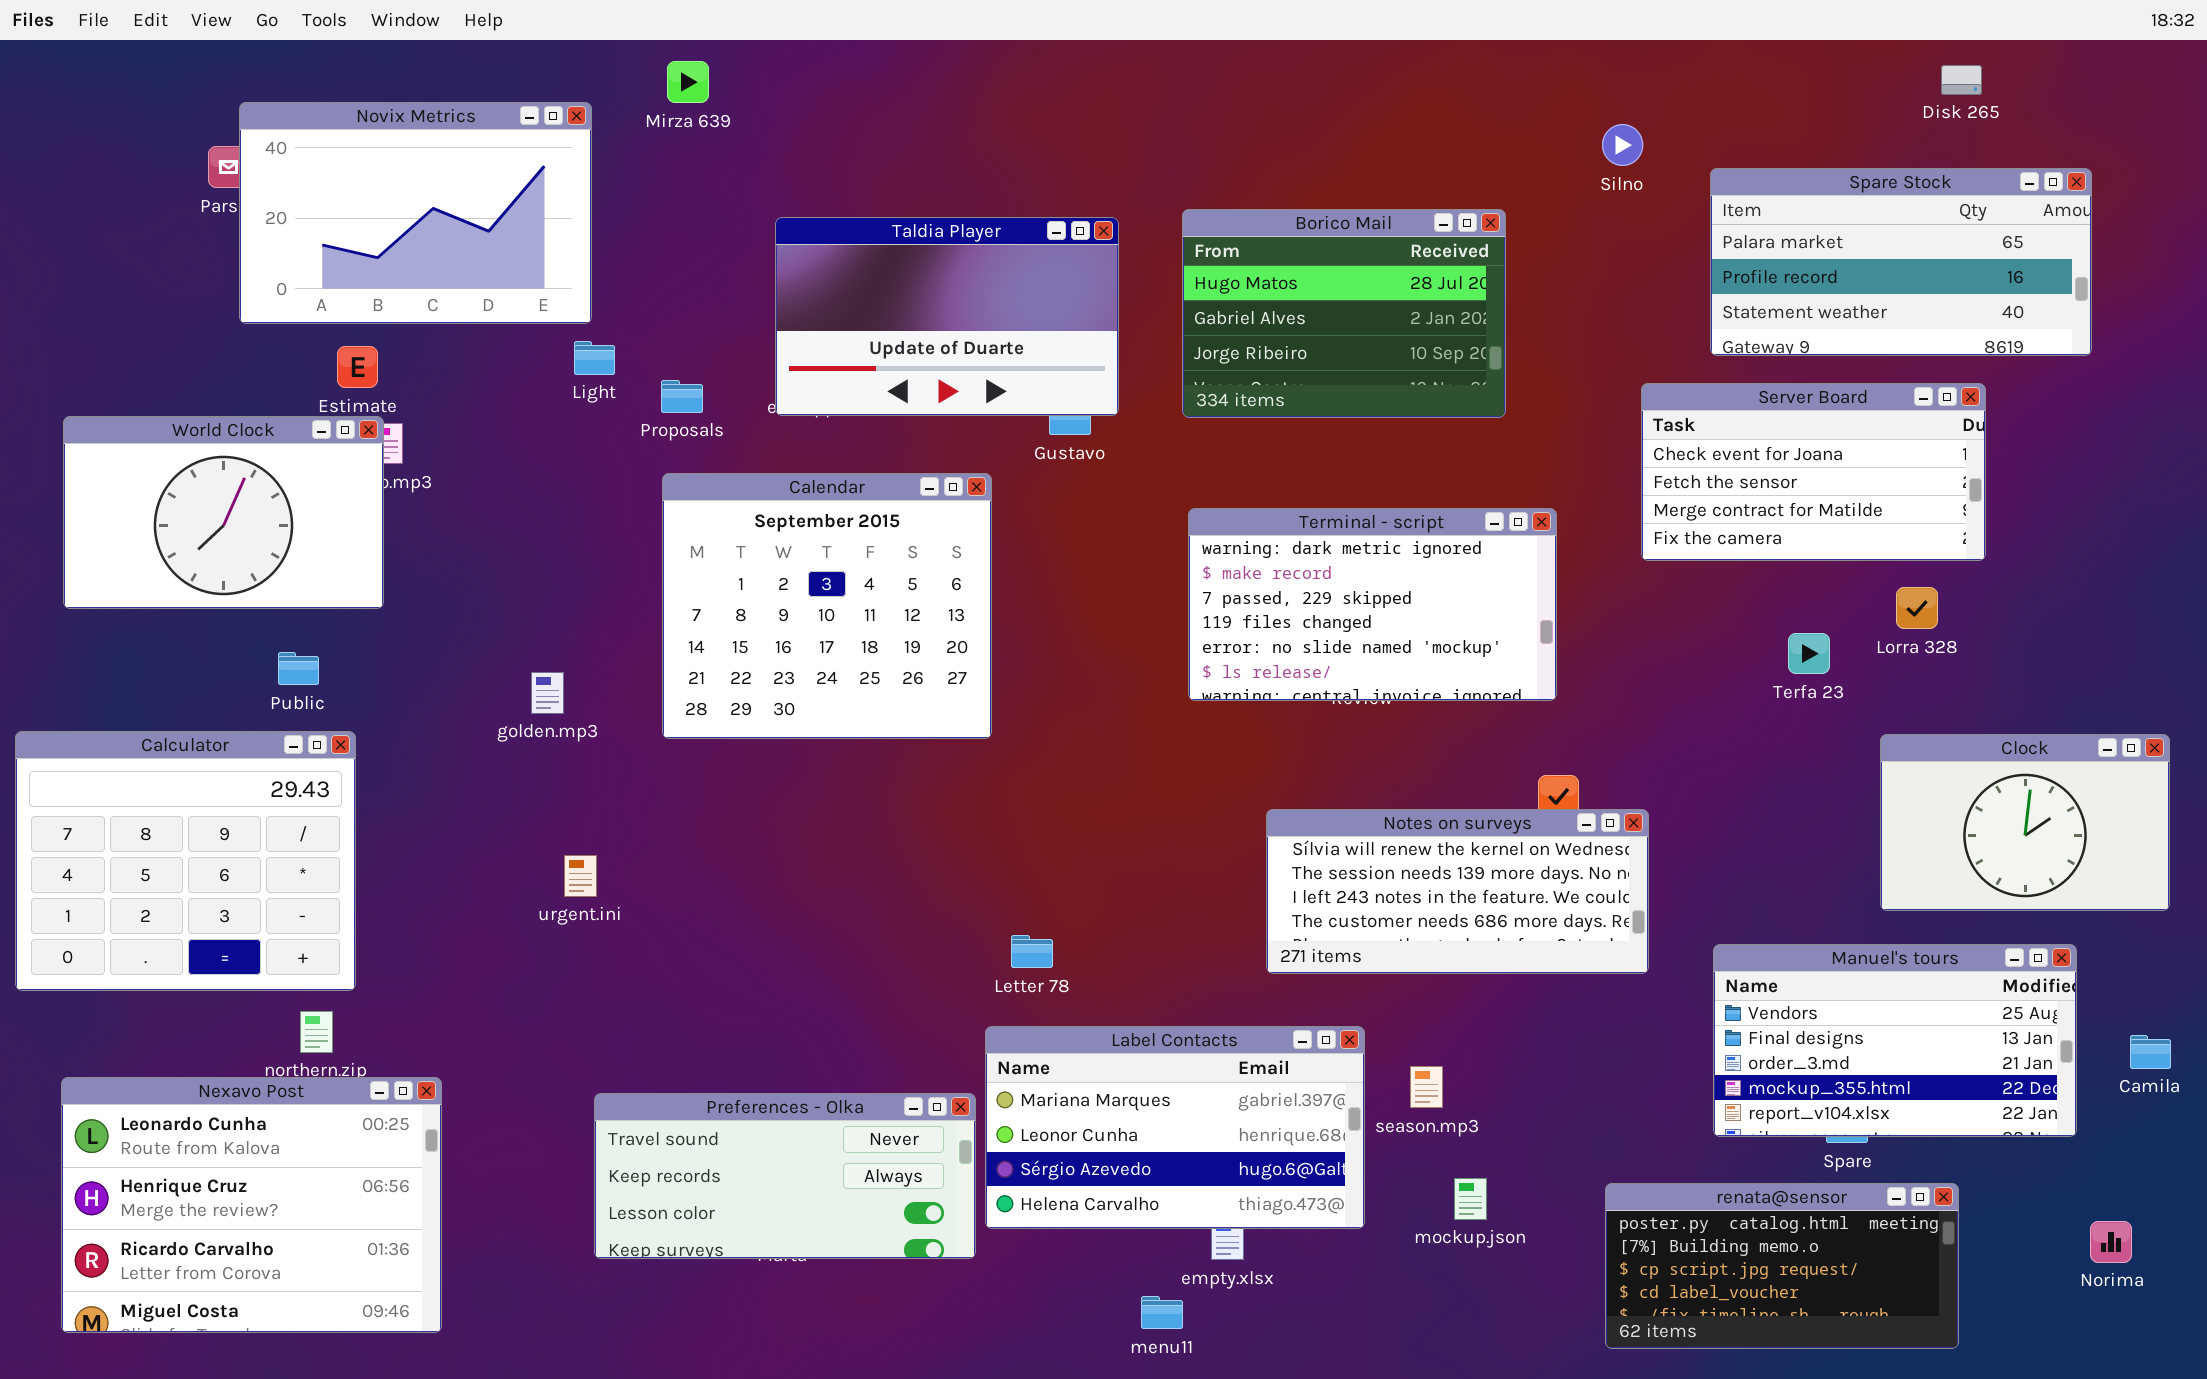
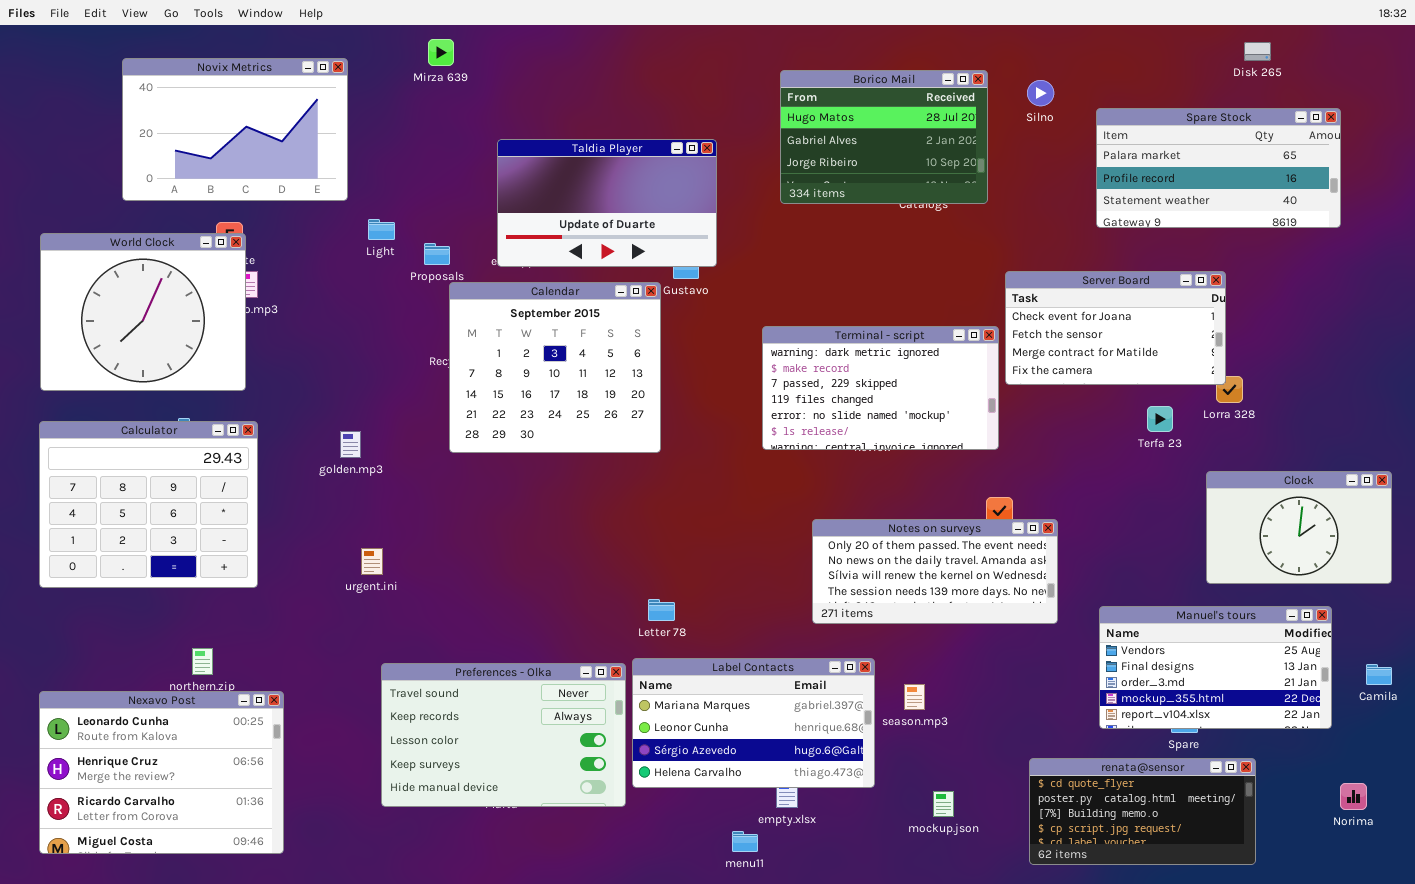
Novix Metrics: [239,102,592,324] -> [122,58,348,201], moved
Borico Mail: [1182,209,1506,418] -> [780,70,988,204], moved
Server Board: [1641,383,1986,561] -> [1005,271,1226,385], moved
World Clock: [63,416,384,609] -> [40,233,246,391], resized
Calendar: [662,473,992,739] -> [449,282,661,453], moved
Calculator: [15,731,356,991] -> [39,421,258,588], moved
Notes on surveys: [1266,809,1649,974] -> [812,519,1058,624], scrolled up 2 rows
Preferences - Olka: [594,1093,976,1259] -> [381,663,626,807], resized
mockup.json: [1454,1178,1487,1220] -> [933,791,954,817], moved
renata@sensor: [1605,1183,1959,1349] -> [1029,758,1256,865], scrolled up 1 row

